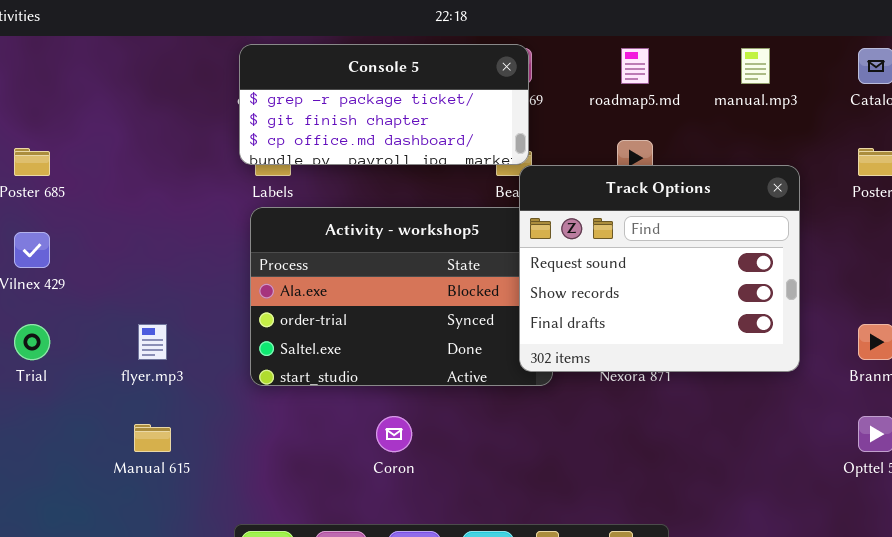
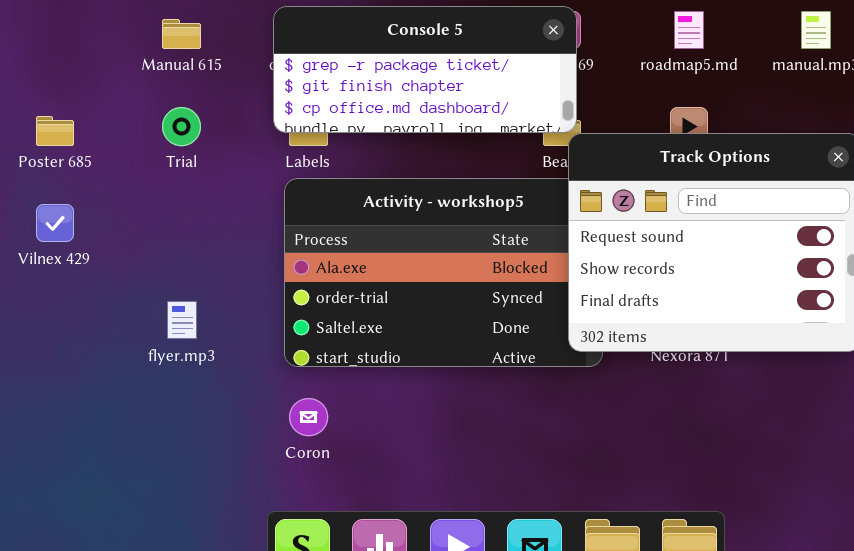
Trial: [14,324,50,360] -> [162,107,201,146], moved
Coron: [376,416,412,452] -> [289,398,328,436], moved
Manual 615: [134,424,171,452] -> [162,19,201,49], moved

